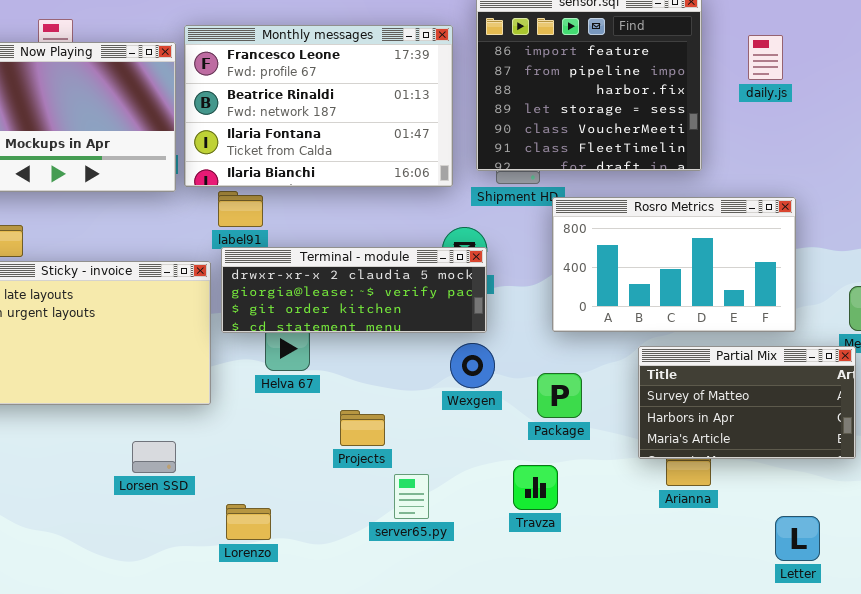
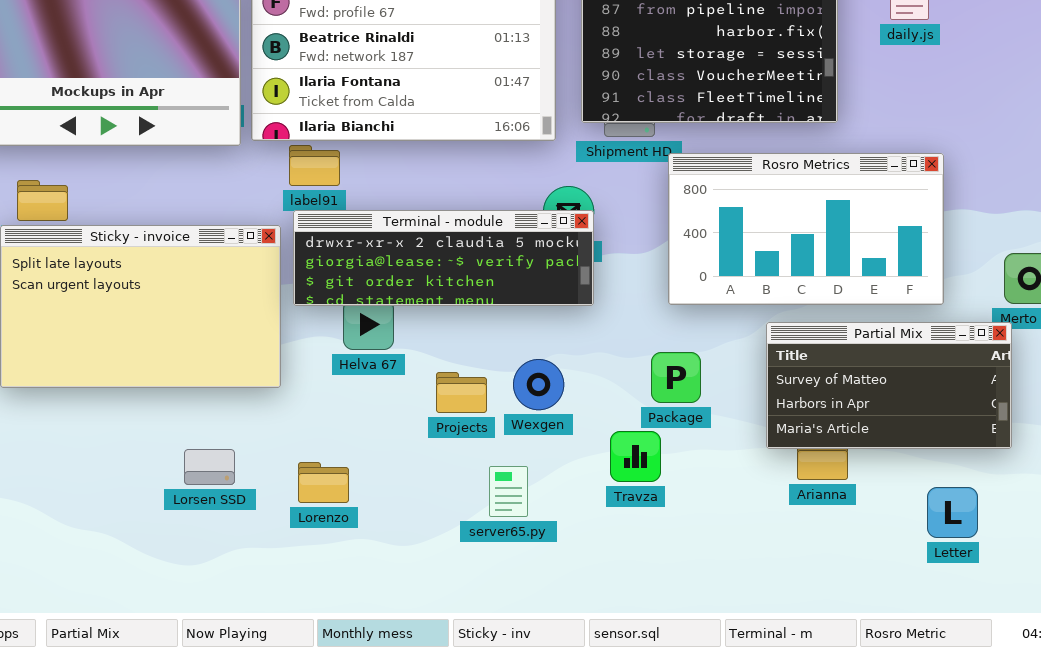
Wexgen: [450,343,495,388] -> [513,359,564,410], moved
Projects: [340,410,385,446] -> [436,372,487,413], moved
Lorsen SSD: [132,441,176,473] -> [184,449,235,485], moved
Travza: [513,465,558,510] -> [610,431,661,482], moved
Lorenzo: [226,504,271,540] -> [298,462,349,503], moved
Letter: [775,516,820,561] -> [927,487,978,538], moved

